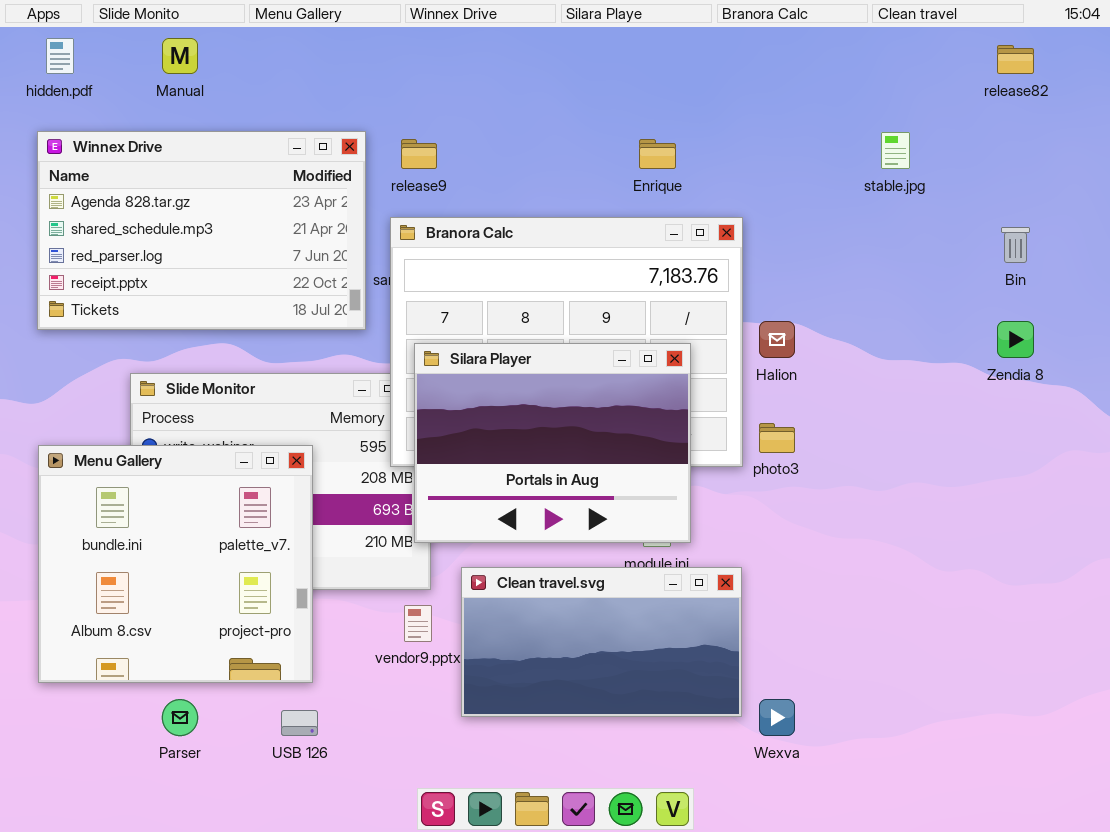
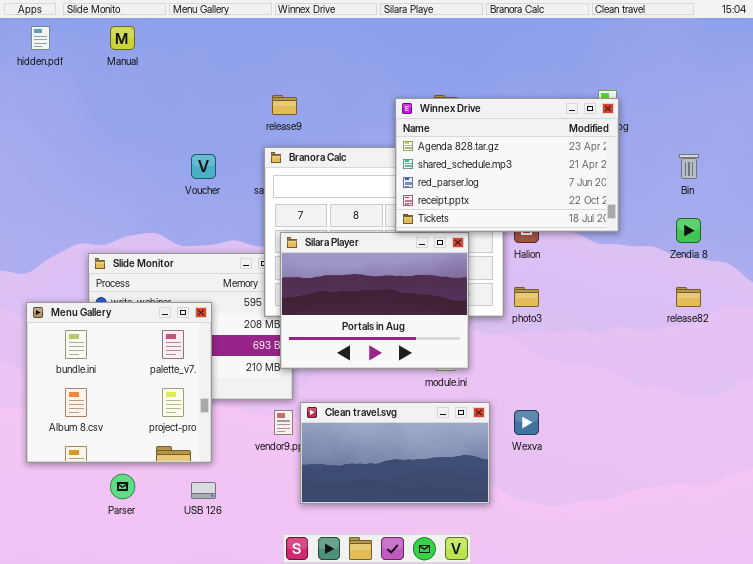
release82: [997,45,1034,74] -> [676,287,701,307], moved
Winnex Drive: [37,131,366,330] -> [395,98,619,232], moved
Clean travel.svg: [461,567,742,717] -> [300,402,490,504], moved
Wexva: [759,699,795,736] -> [514,410,539,435], moved

